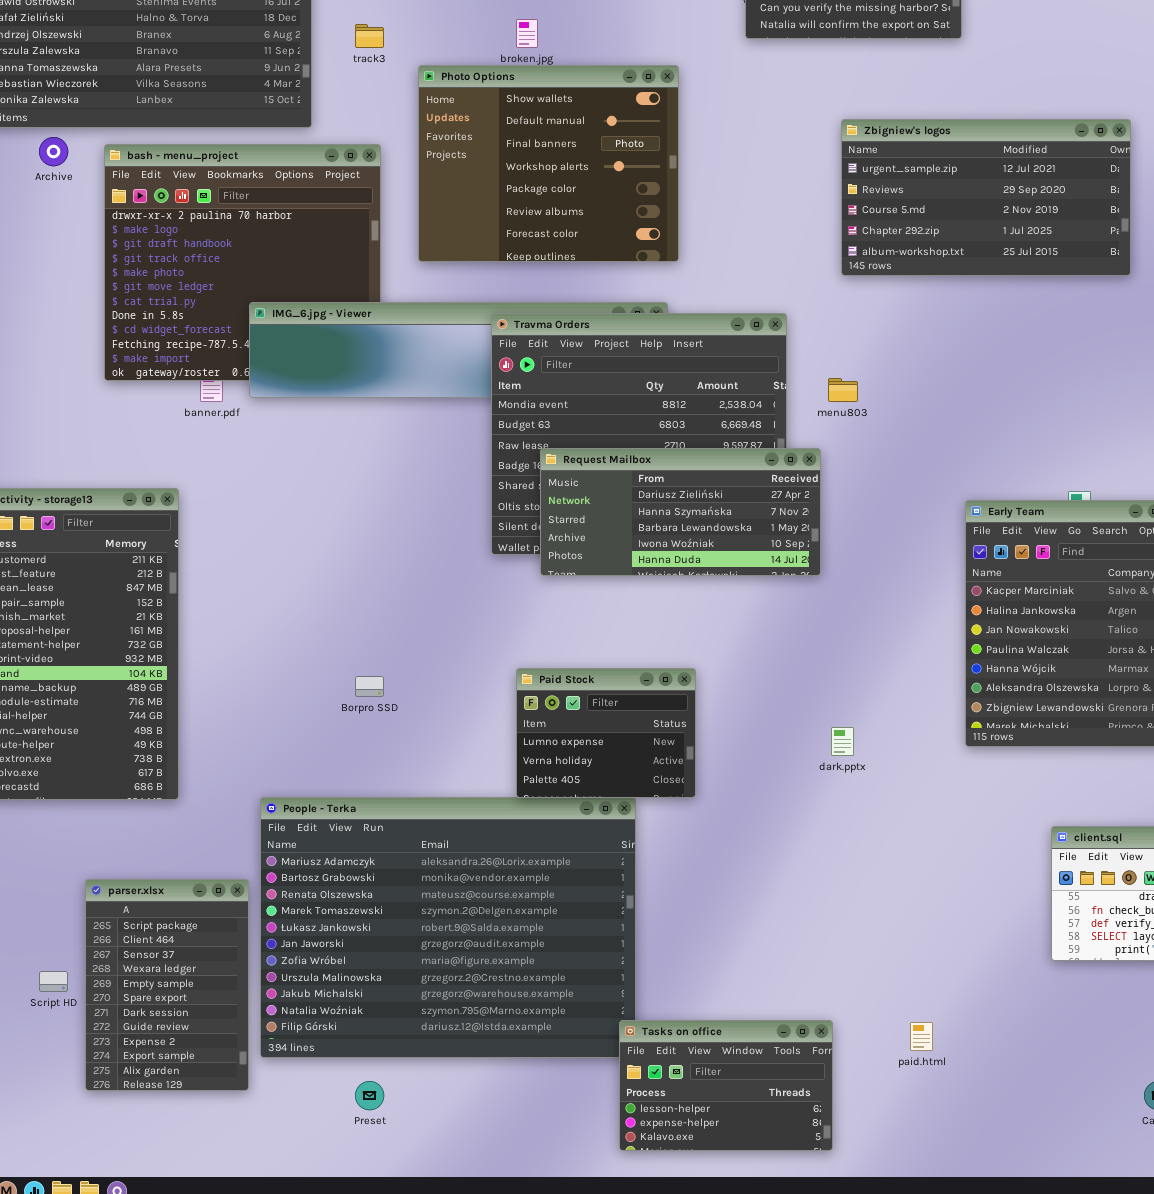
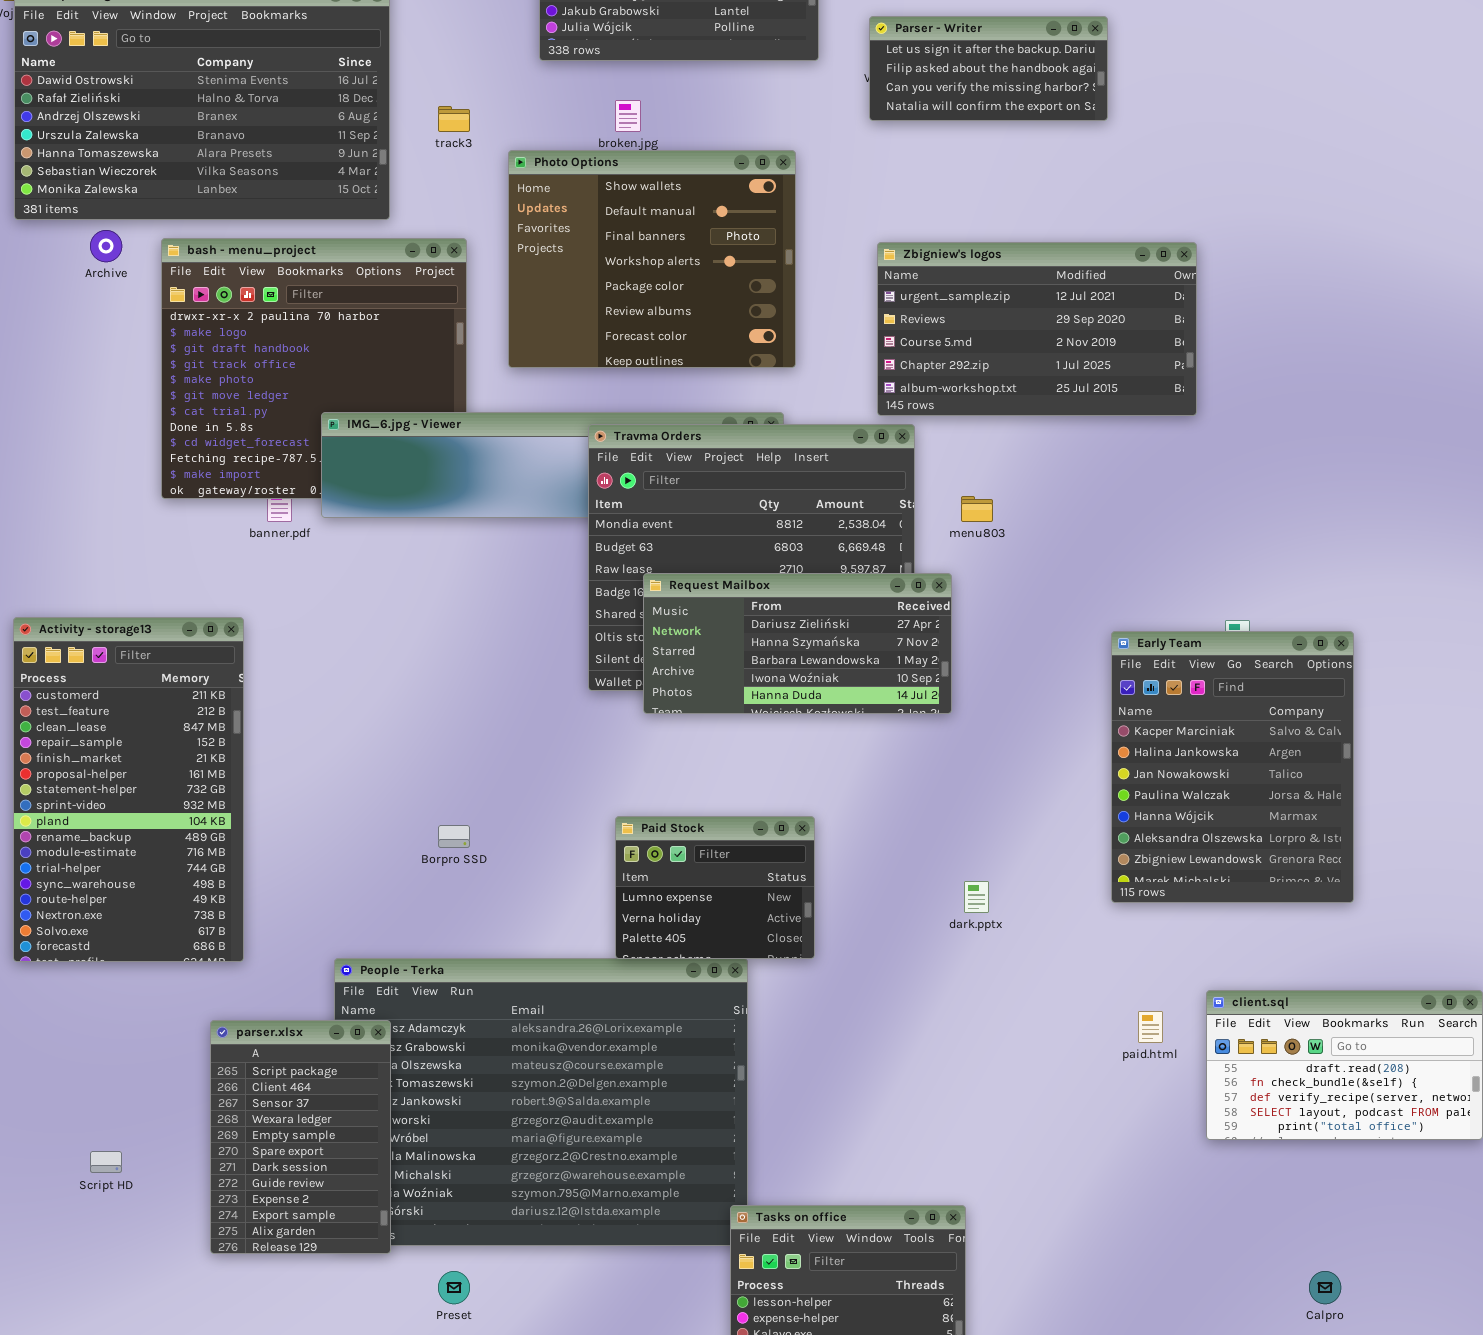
Zbigniew's logos: [841,119,1131,276] -> [877,242,1197,416], moved
parser.xlsx: [85,879,249,1091] -> [210,1020,391,1254], moved
paid.html: [910,1022,933,1051] -> [1138,1011,1163,1043], moved

